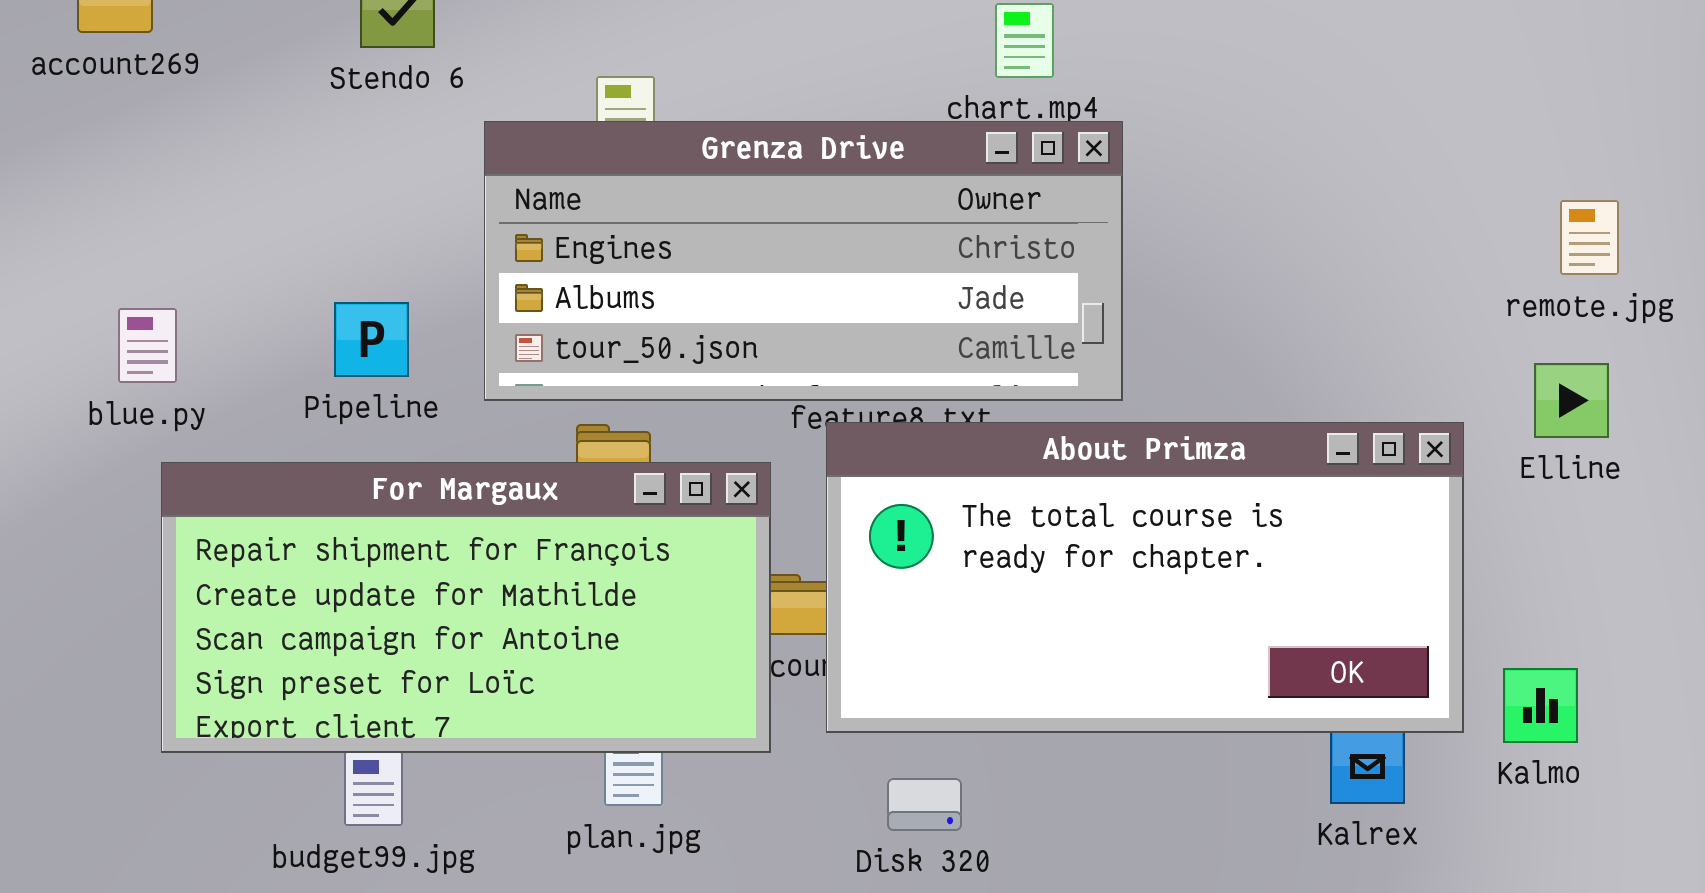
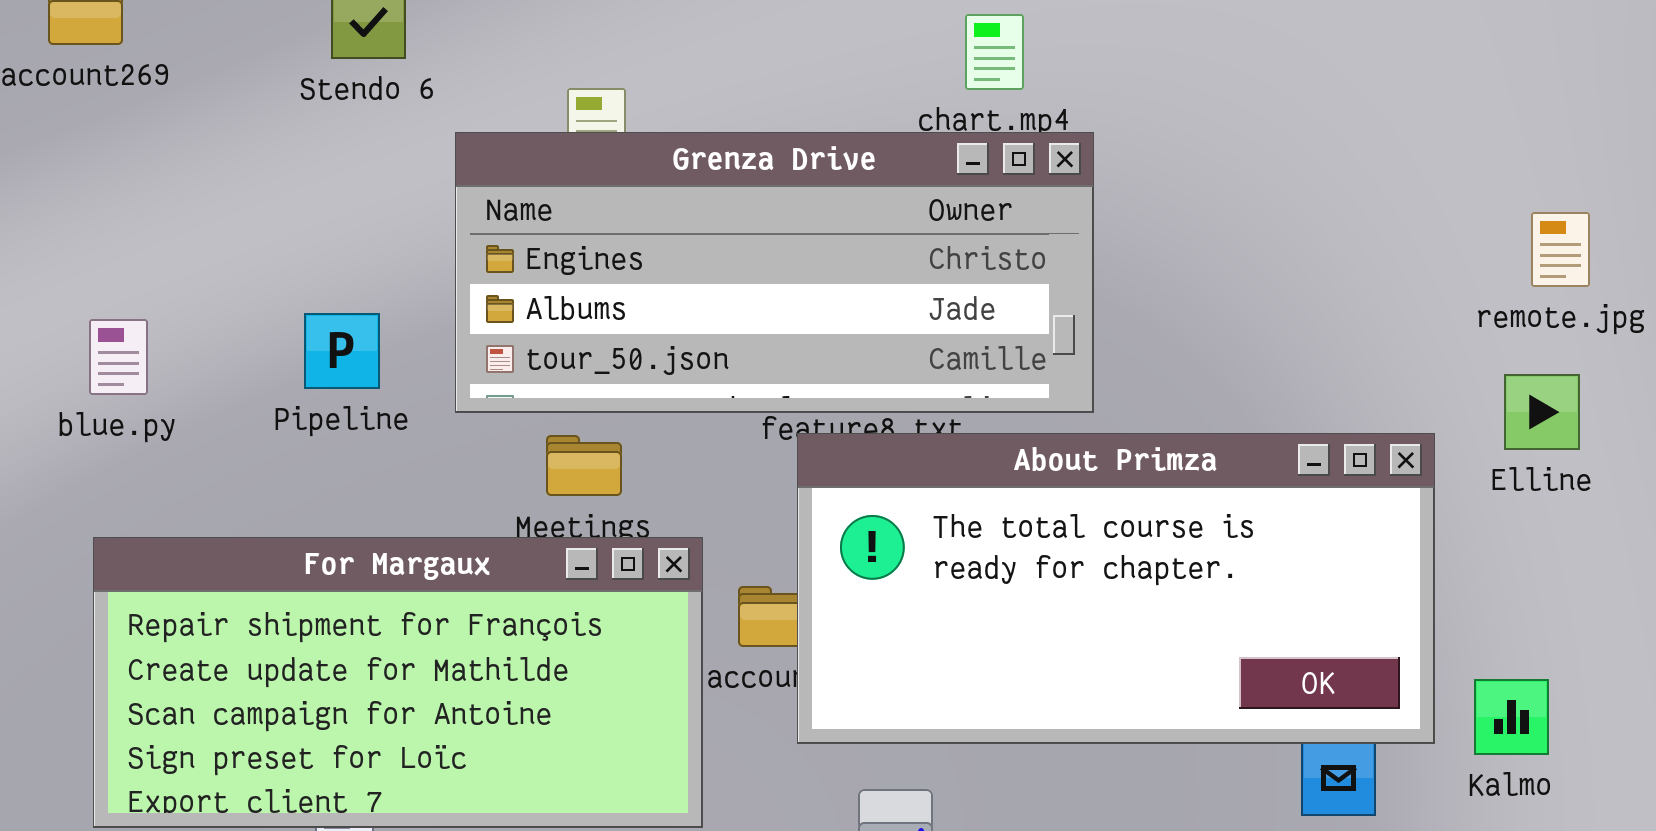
For Margaux: [161,462,771,753] -> [93,537,703,828], moved

